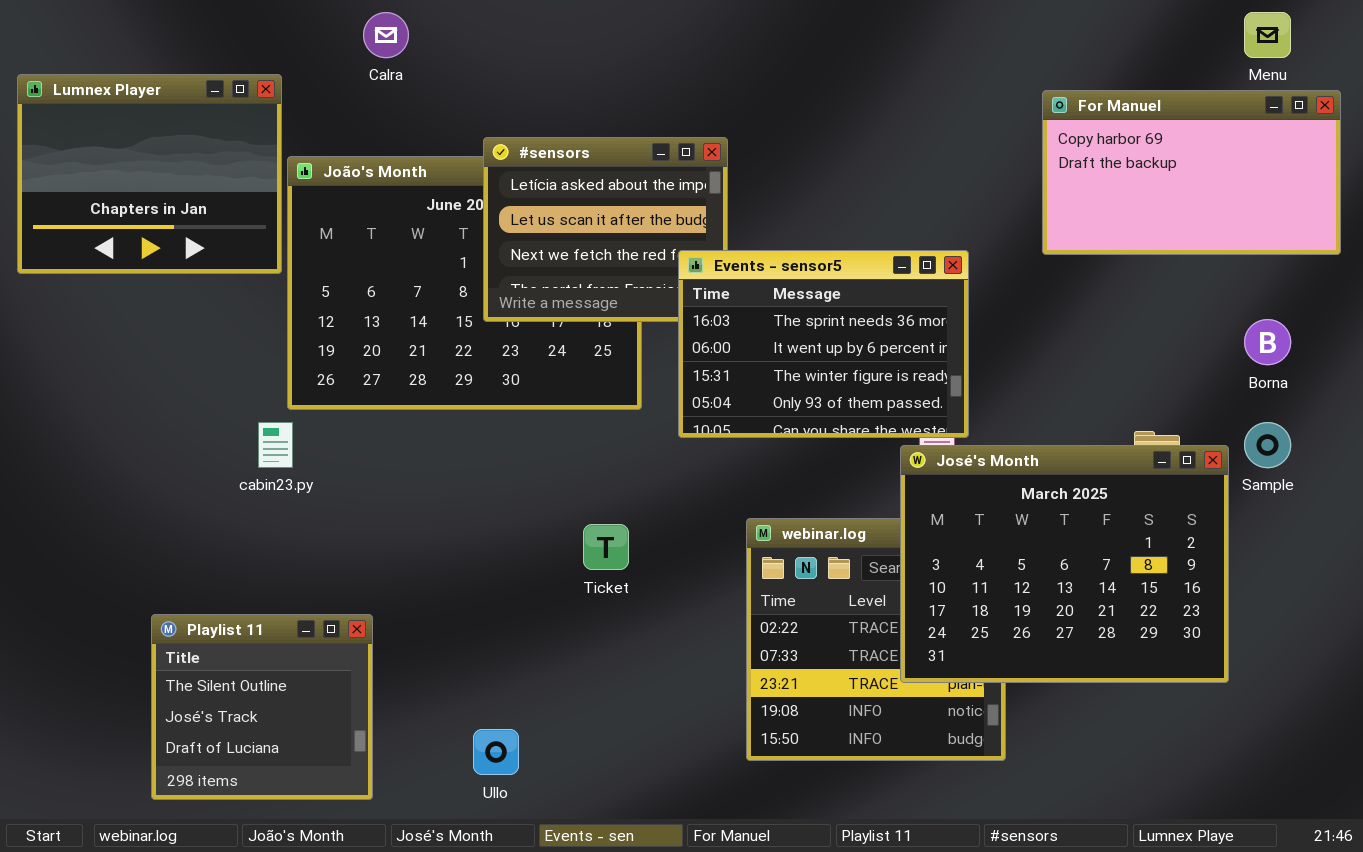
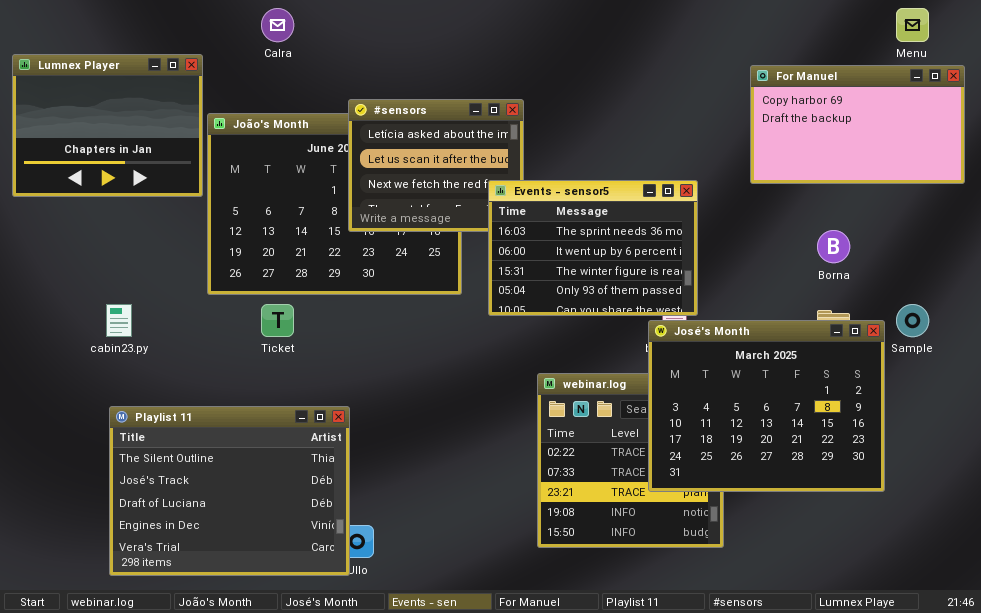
Borna: [1244,319,1291,365] -> [817,230,850,263], moved
cabin23.py: [258,422,293,468] -> [106,304,132,337], moved
Ticket: [583,524,629,570] -> [261,304,294,337], moved
Playlist 11: [151,614,373,800] -> [109,406,350,576], resized

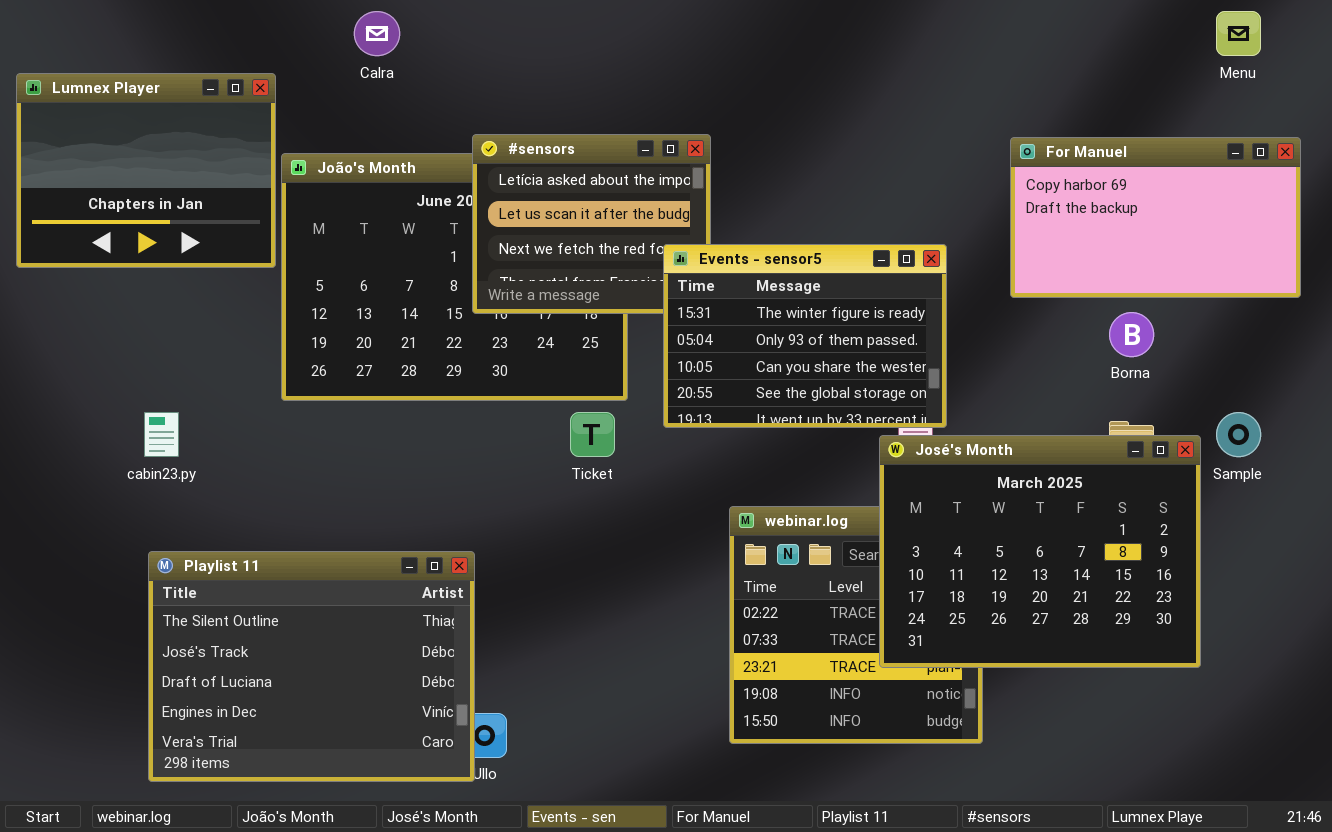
For Manuel: [750,65,965,184] -> [1010,137,1301,298], moved
Events - sensor5: [488,180,698,316] -> [663,244,947,428], scrolled down 2 rows
Ticket: [261,304,294,337] -> [570,412,615,457], moved

